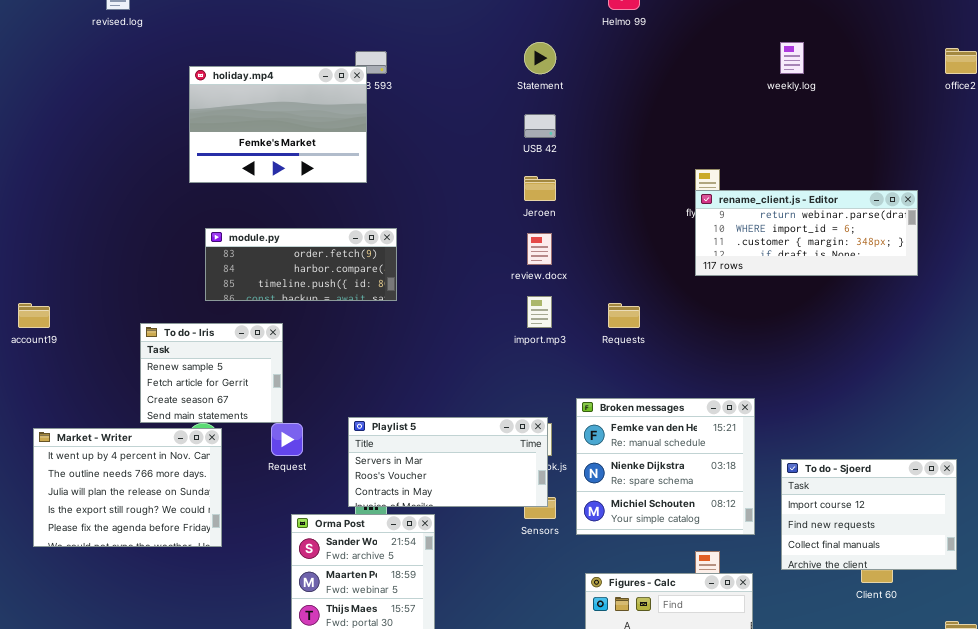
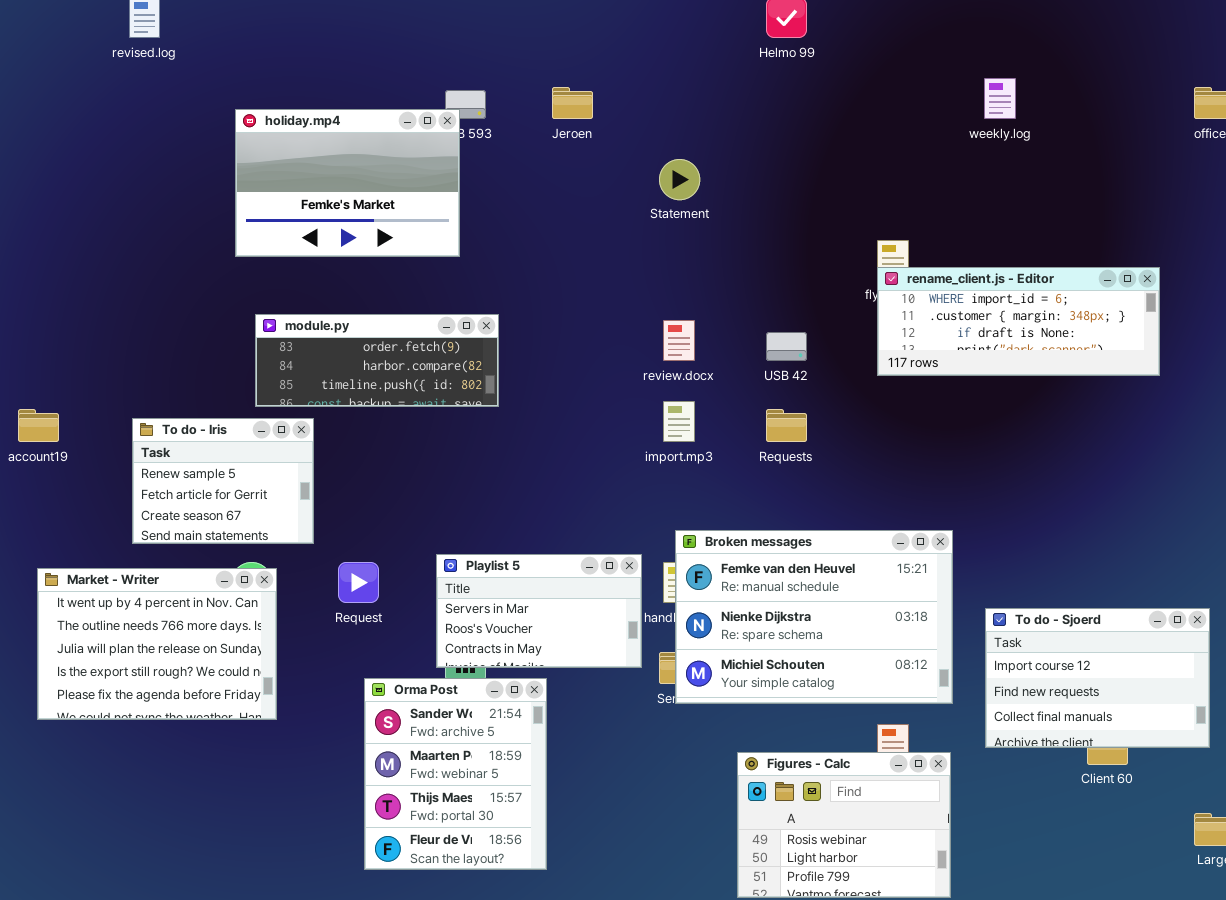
Statement: [524,42,556,74] -> [659,159,700,200], moved
USB 42: [524,114,556,138] -> [766,332,807,361], moved
Jeroen: [524,176,556,201] -> [552,87,593,119], moved
rename_client.js - Editor: [695,190,918,276] -> [877,267,1160,376], scrolled down 1 row
To do - Iris: [140,323,283,423] -> [132,418,314,544], moved
Broken messages: [576,398,755,535] -> [675,530,953,704], resized
Playlist 5: [348,417,548,507] -> [436,554,642,668], resized

